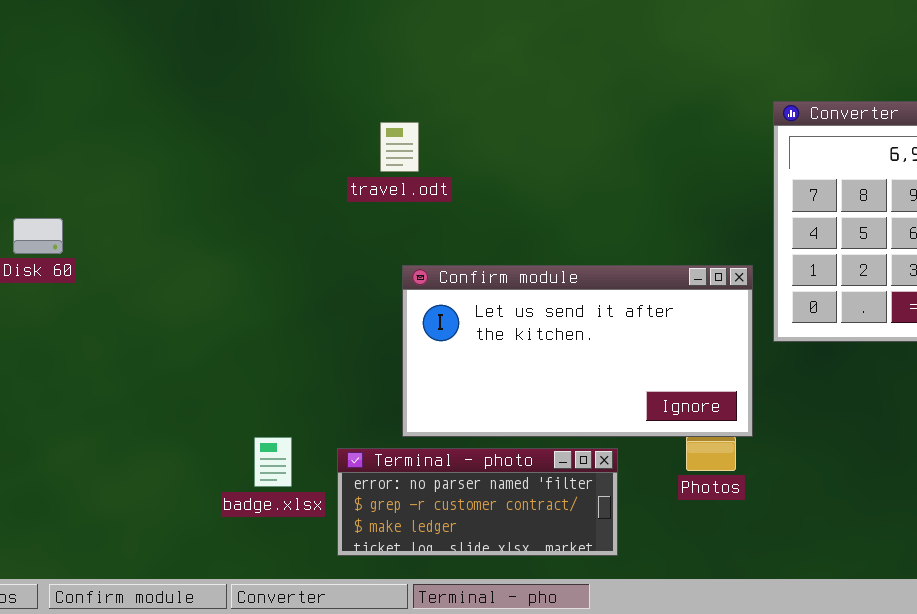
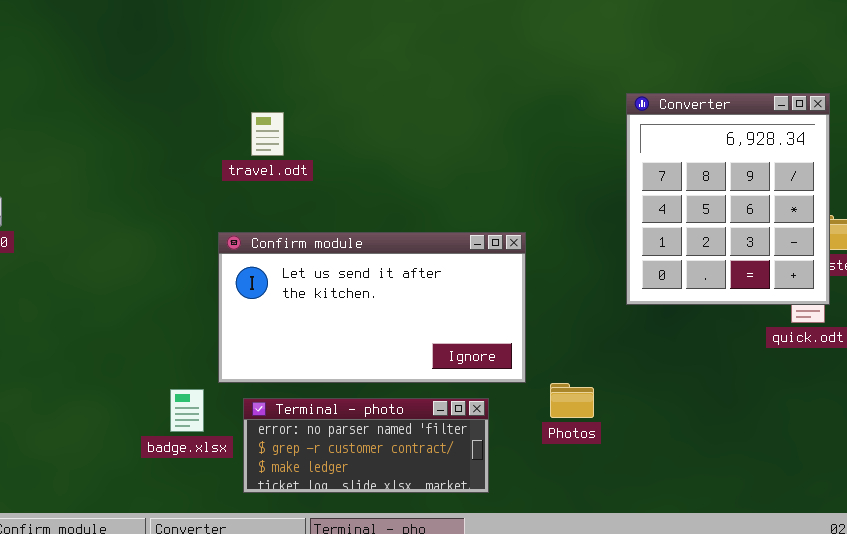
travel.odt: [380,122,419,172] -> [251,112,284,156], moved
Confirm module: [402,265,753,437] -> [218,232,526,383], moved

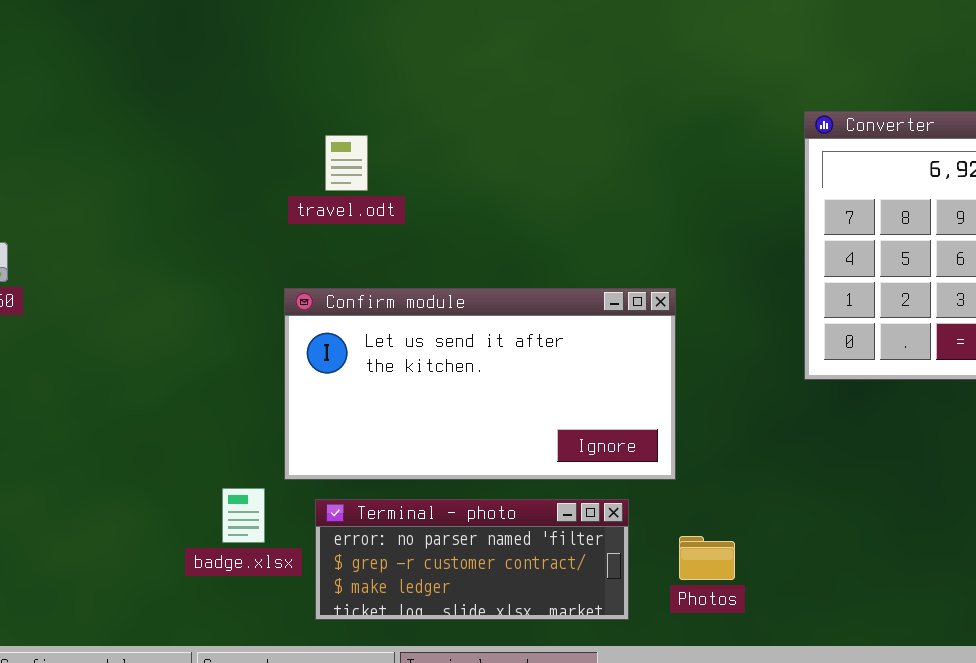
Photos: [550,383,594,418] -> [679,536,735,580], moved

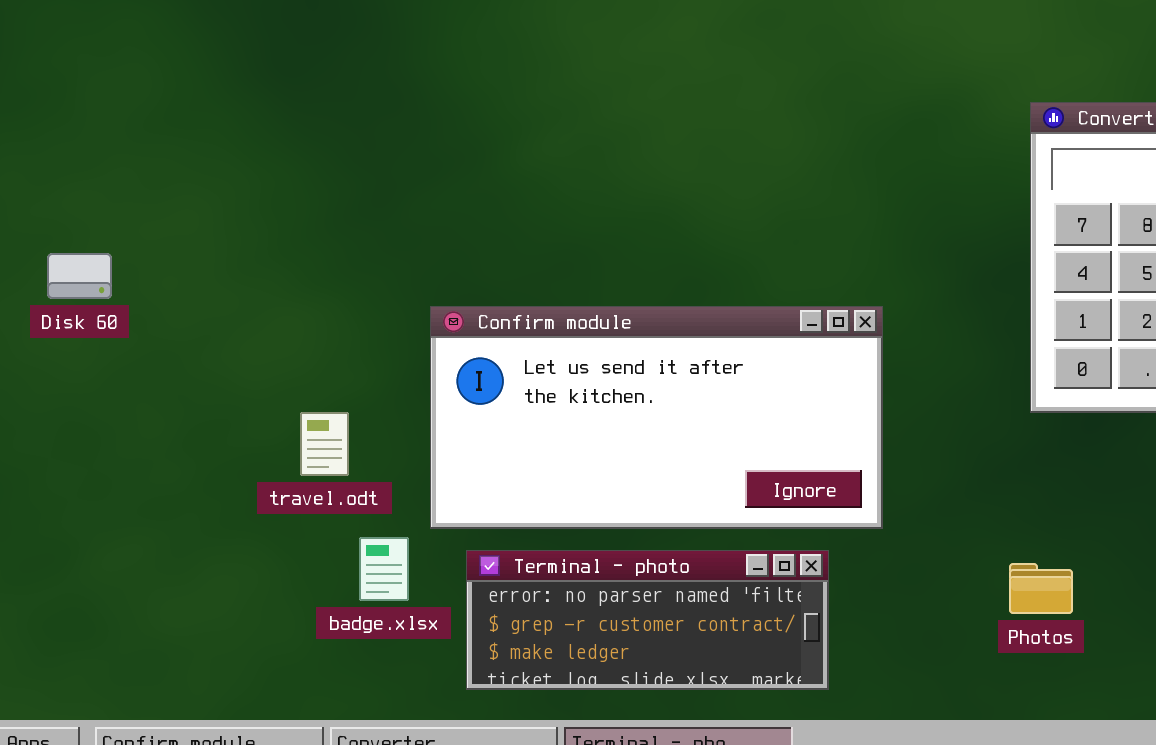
travel.odt: [325,135,368,191] -> [300,412,349,476], moved
Photos: [679,536,735,580] -> [1009,563,1073,614], moved

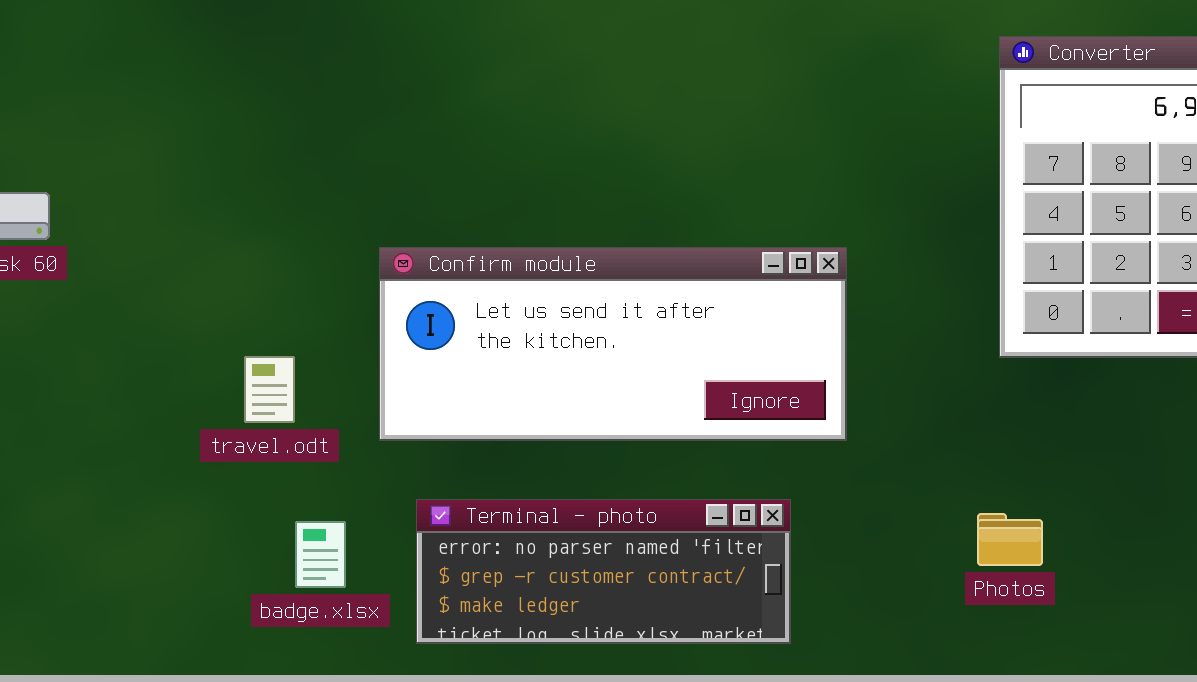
Confirm module: [430,306,883,529] -> [379,247,847,441], resized
badge.xlsx: [359,537,409,601] -> [295,521,346,588], moved

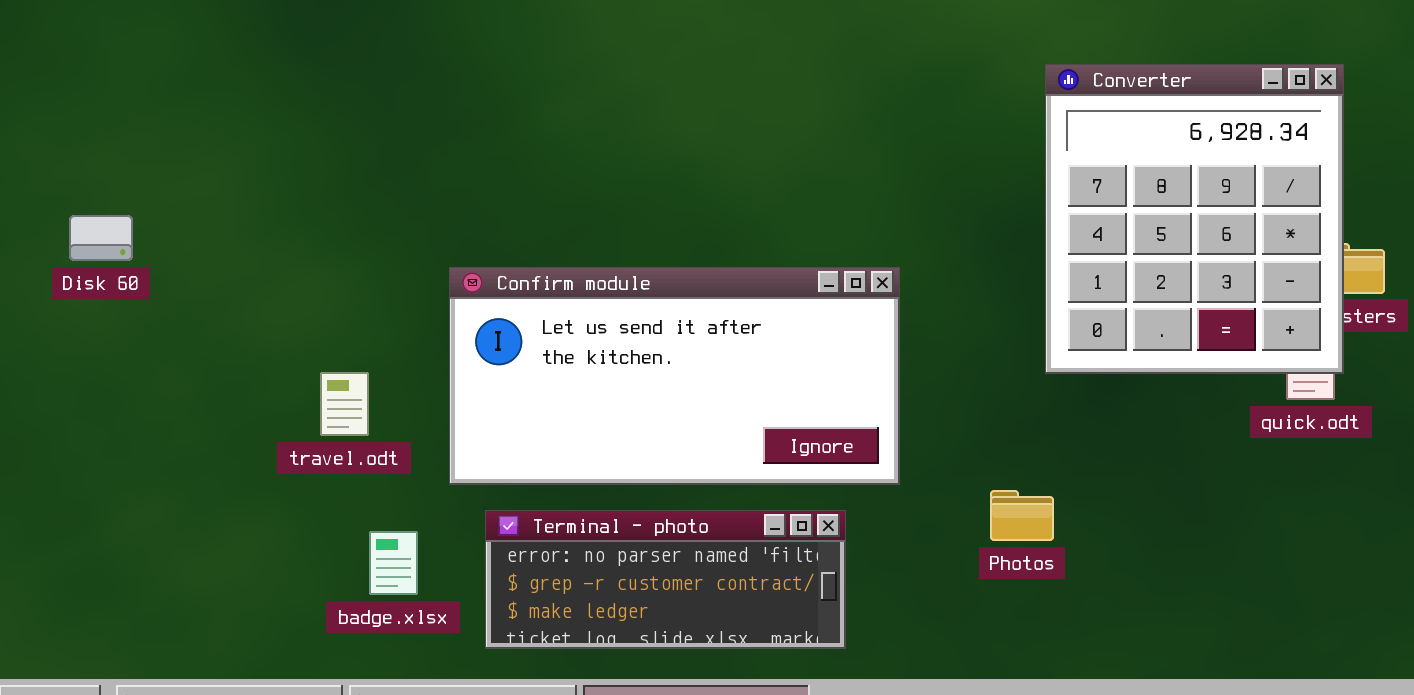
Confirm module: [379,247,847,441] -> [449,267,900,485], resized
Photos: [977,513,1043,566] -> [990,490,1054,541], moved

